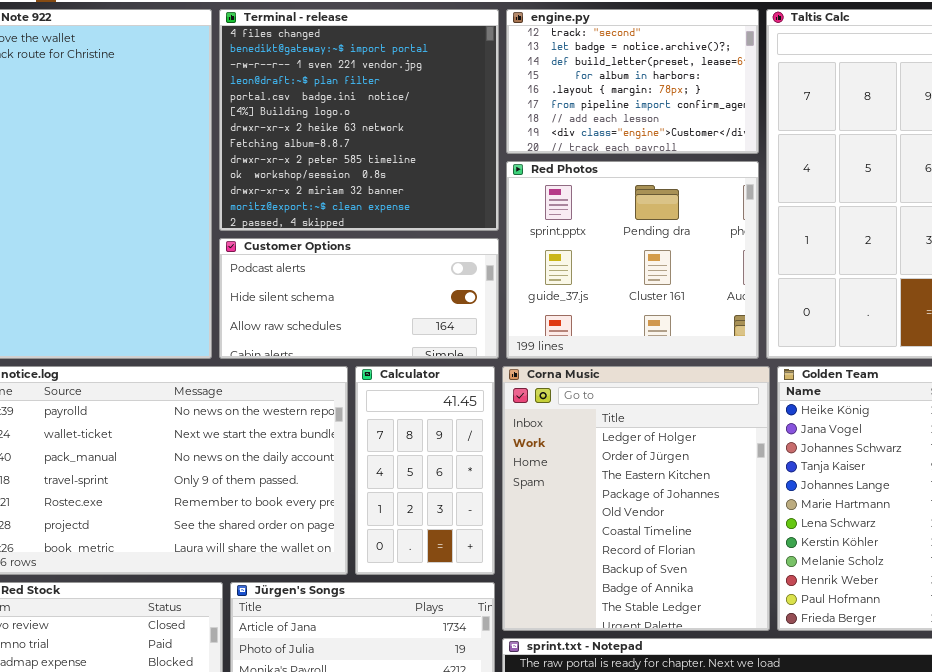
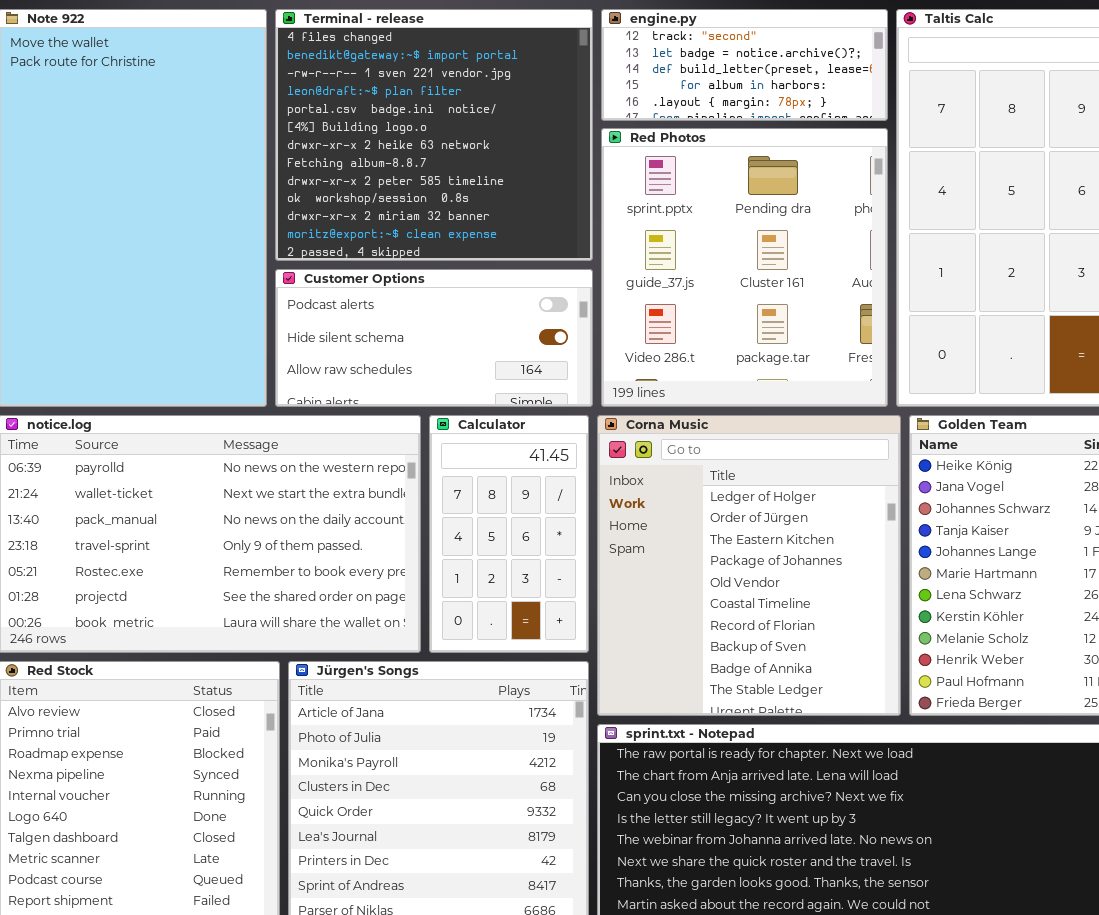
engine.py: [506,9,759,154] -> [601,9,888,121], resized
Red Photos: [506,161,759,359] -> [601,128,888,407], resized

